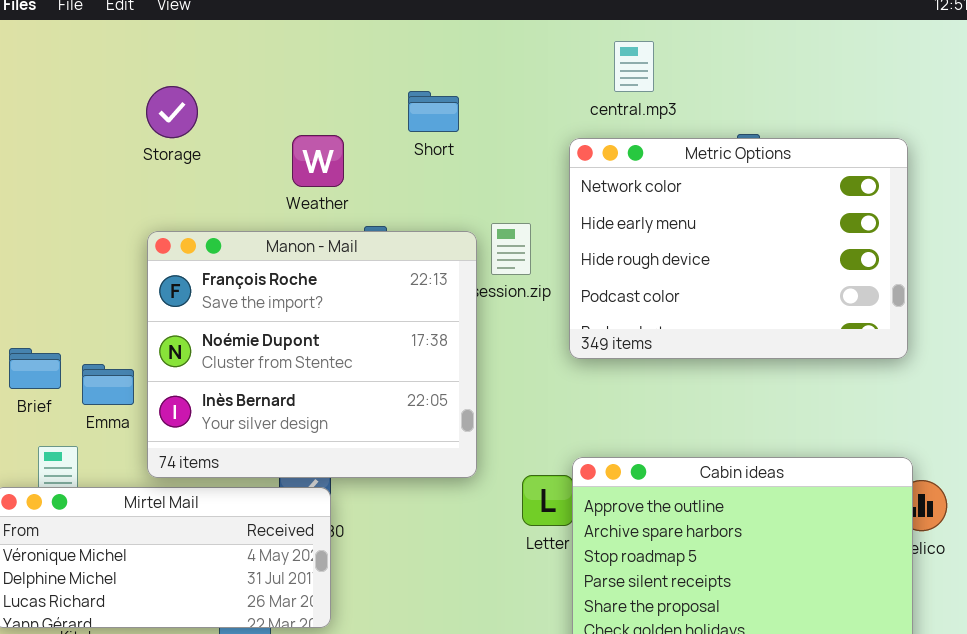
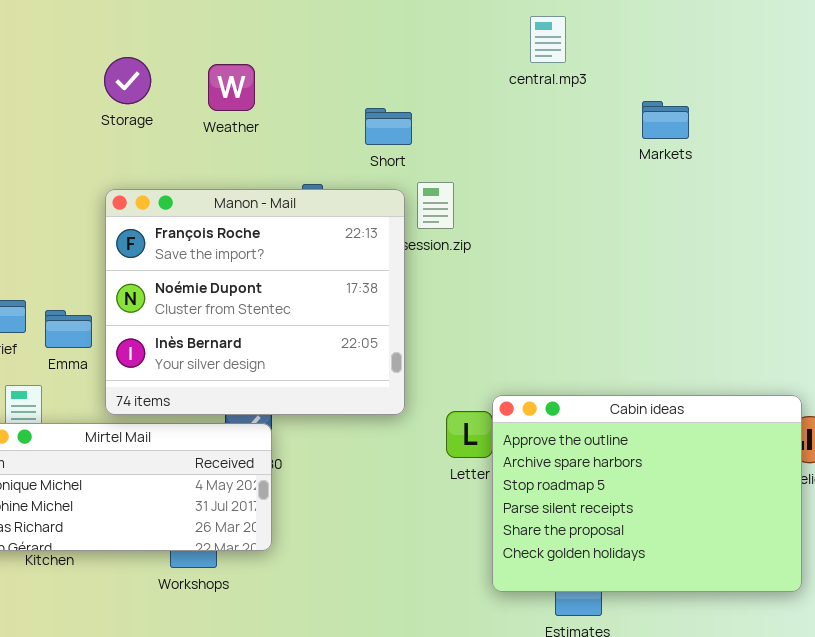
Short: [408,91,459,132] -> [365,108,412,145], moved
Weather: [292,135,344,187] -> [208,64,255,111], moved
Metric Options: [569,138,908,359] -> none, closed

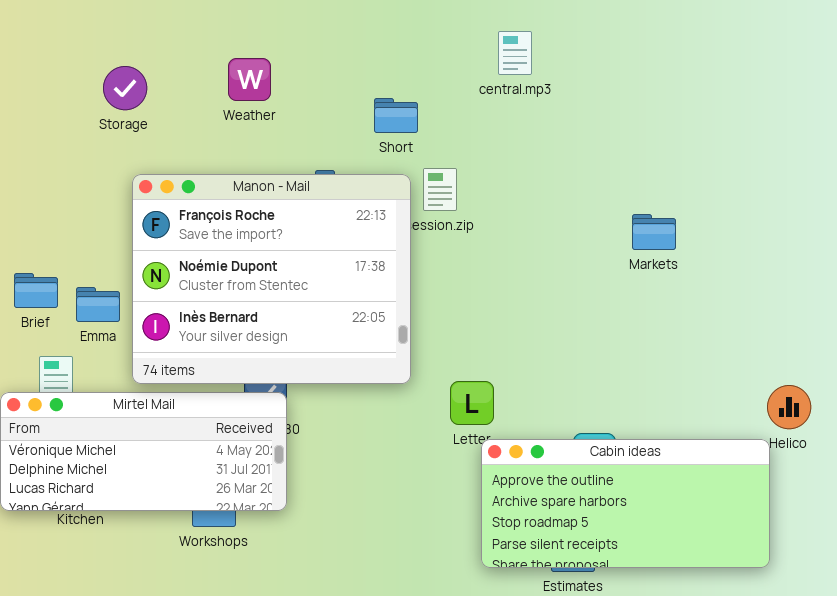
central.mp3: [530,16,566,63] -> [498,31,532,75], moved
Storage: [104,57,151,104] -> [103,66,147,110], moved
Markets: [642,101,689,139] -> [632,214,676,250], moved
Cabin ideas: [492,395,802,592] -> [481,439,770,568], moved, resized

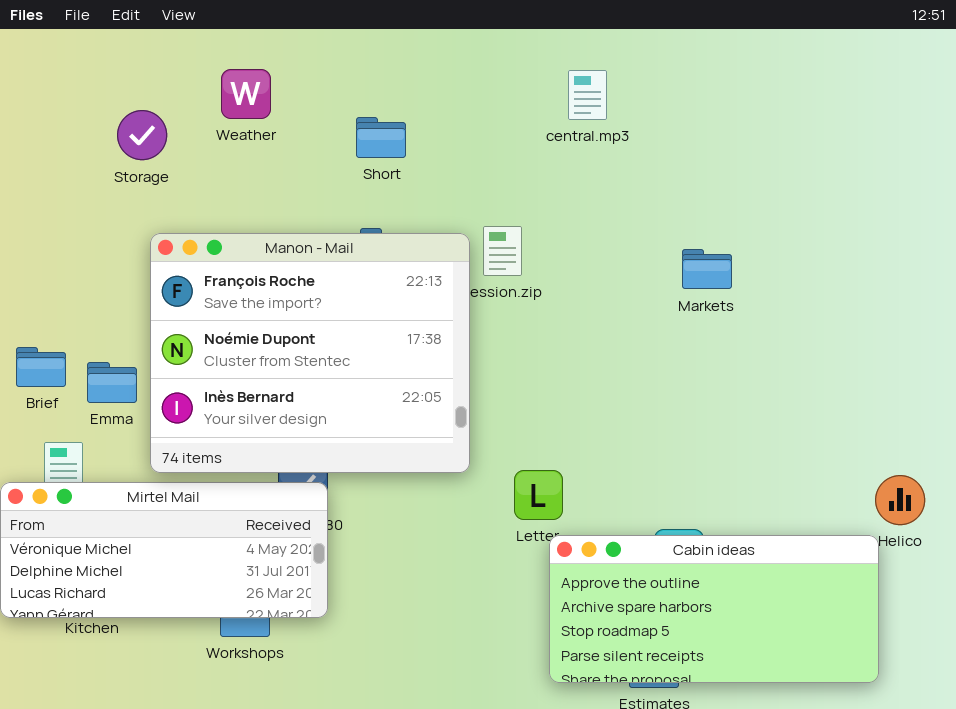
Weather: [228,58,271,101] -> [221,69,271,119], moved
Short: [374,98,418,133] -> [356,117,406,158], moved
Markets: [632,214,676,250] -> [682,249,732,289], moved

